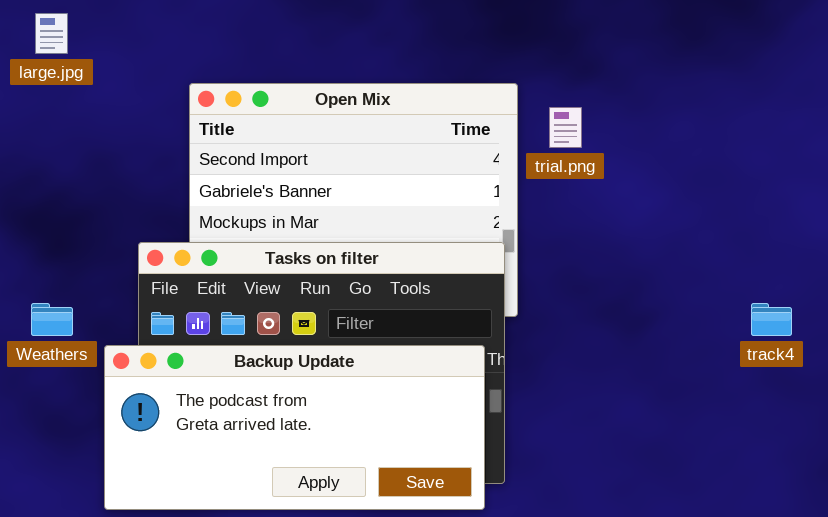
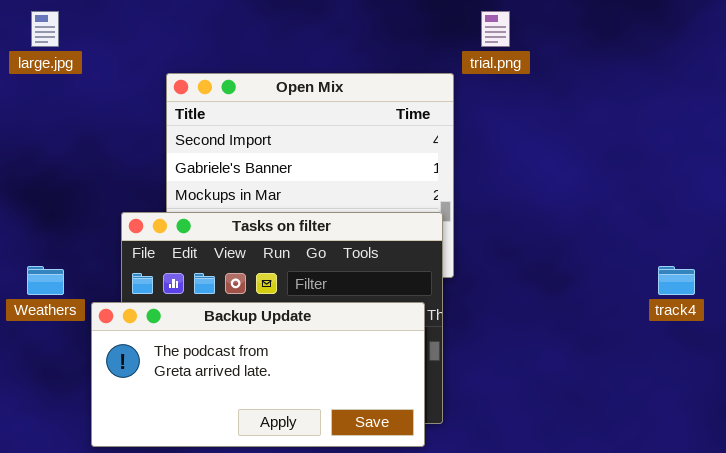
trial.png: [549,107,582,148] -> [481,11,510,47], moved

